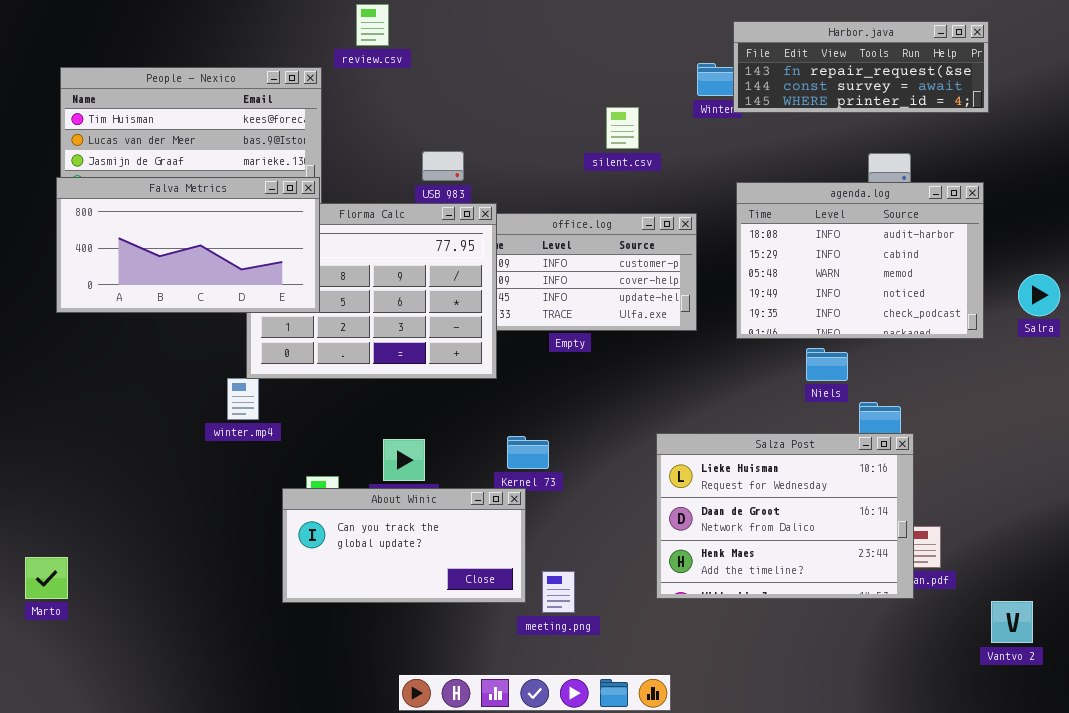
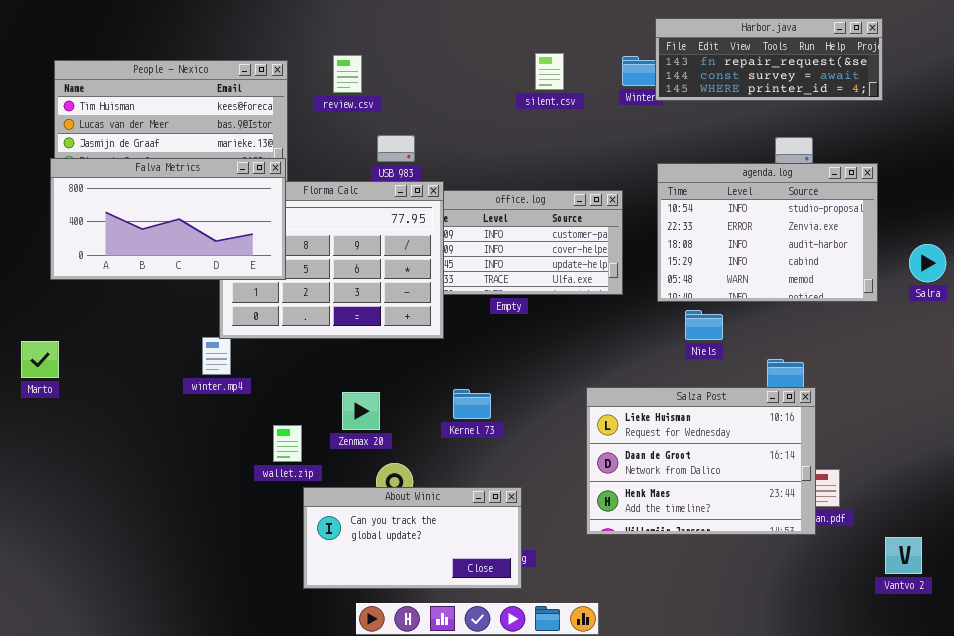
review.csv: [356,4,389,46] -> [333,55,362,93], moved
silent.csv: [606,107,639,149] -> [535,53,564,90], moved
agenda.log: [736,182,984,339] -> [657,163,878,302], scrolled up 2 rows
Niels: [806,348,848,381] -> [685,310,723,340], moved
About Winic: [282,488,526,603] -> [303,487,522,589], moved
Marto: [25,557,68,599] -> [21,341,59,378], moved

